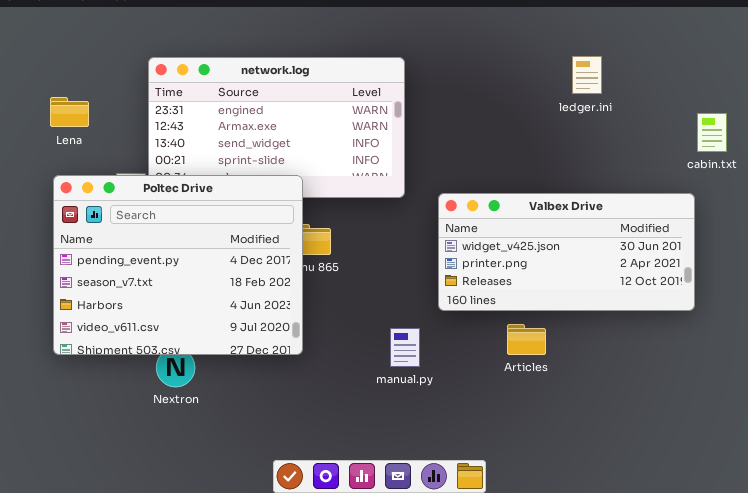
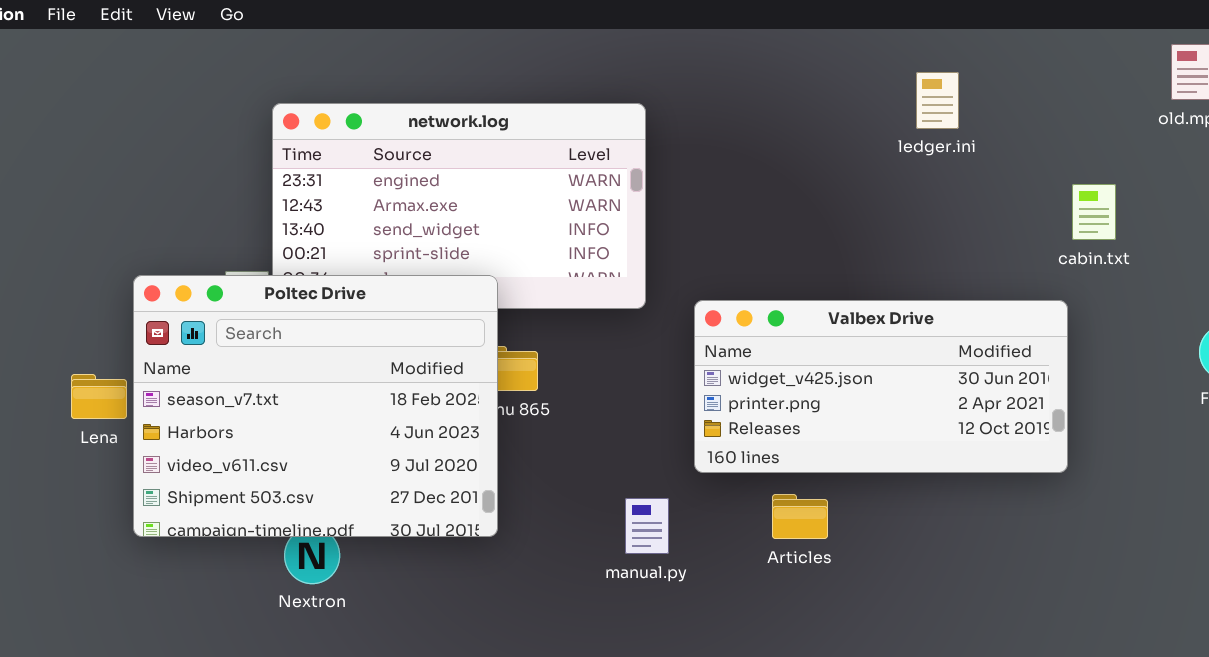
ledger.ini: [572,56,602,94] -> [916,72,959,129], moved
Lena: [50,97,89,127] -> [71,374,127,419], moved
Poltec Drive: [53,175,303,355] -> [133,275,498,537], scrolled down 1 row
Articles: [507,324,546,355] -> [772,494,828,539], moved

